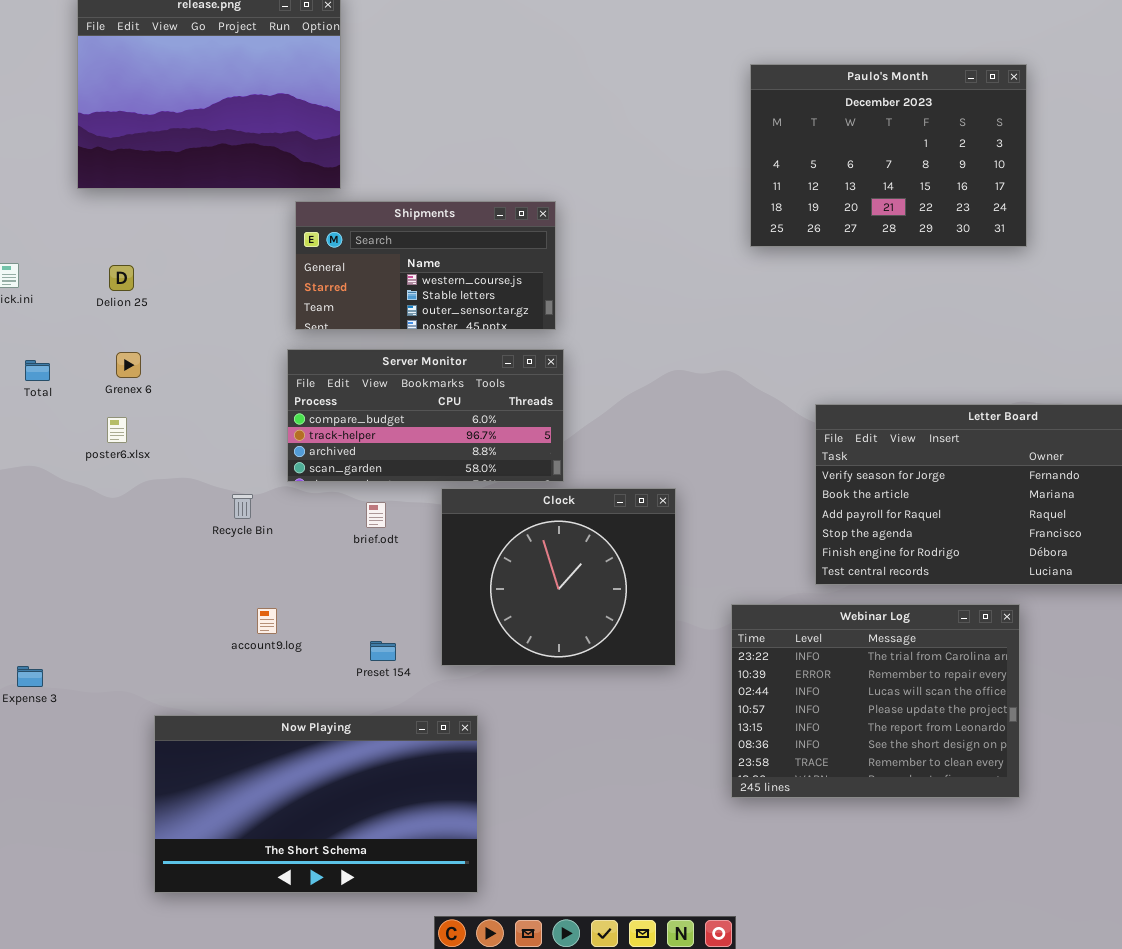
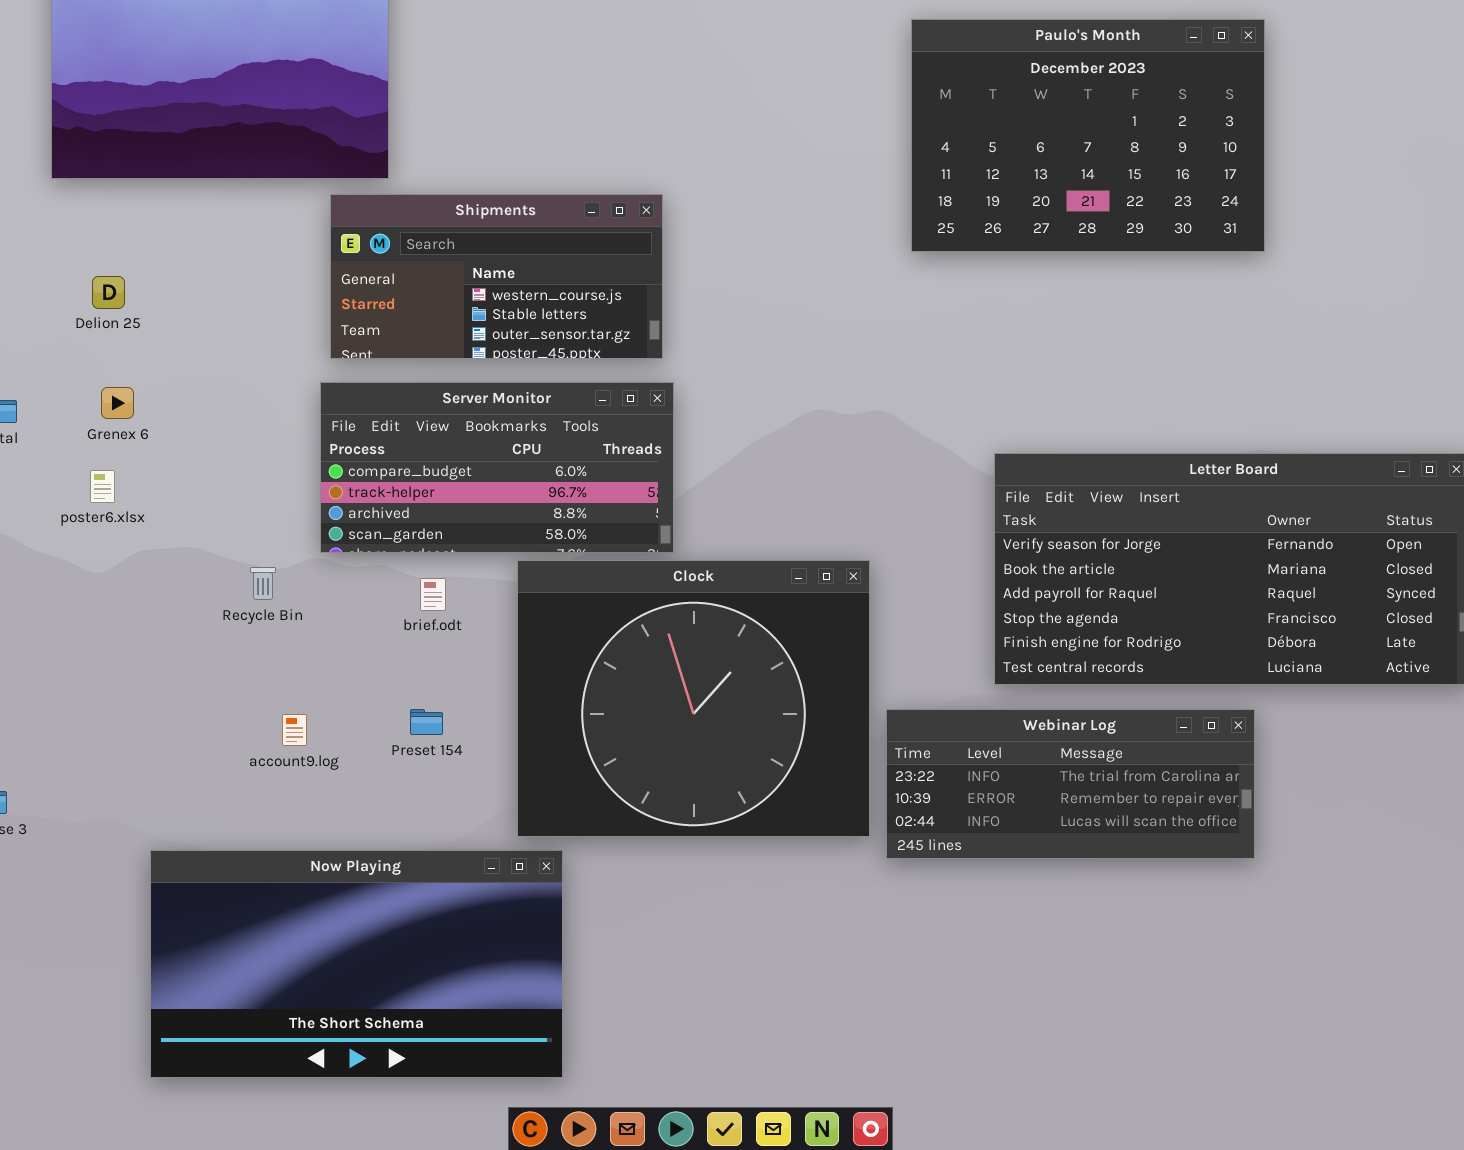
Clock: [441,488,676,666] -> [517,560,870,837], resized
Webinar Log: [731,604,1020,798] -> [886,709,1255,859], resized
Preset 154: [370,641,396,661] -> [410,709,443,735], moved

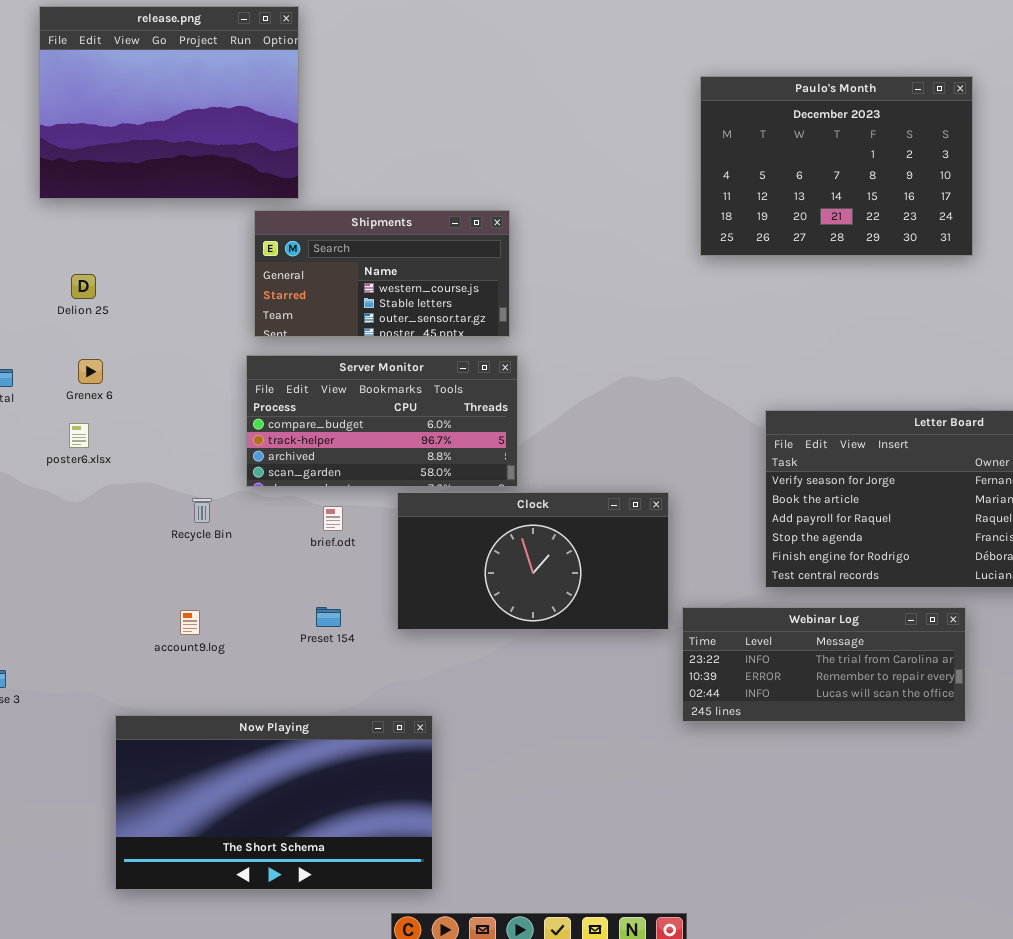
Clock: [517,560,870,837] -> [397,492,669,630], resized
account9.log: [282,714,307,746] -> [180,610,200,635], moved

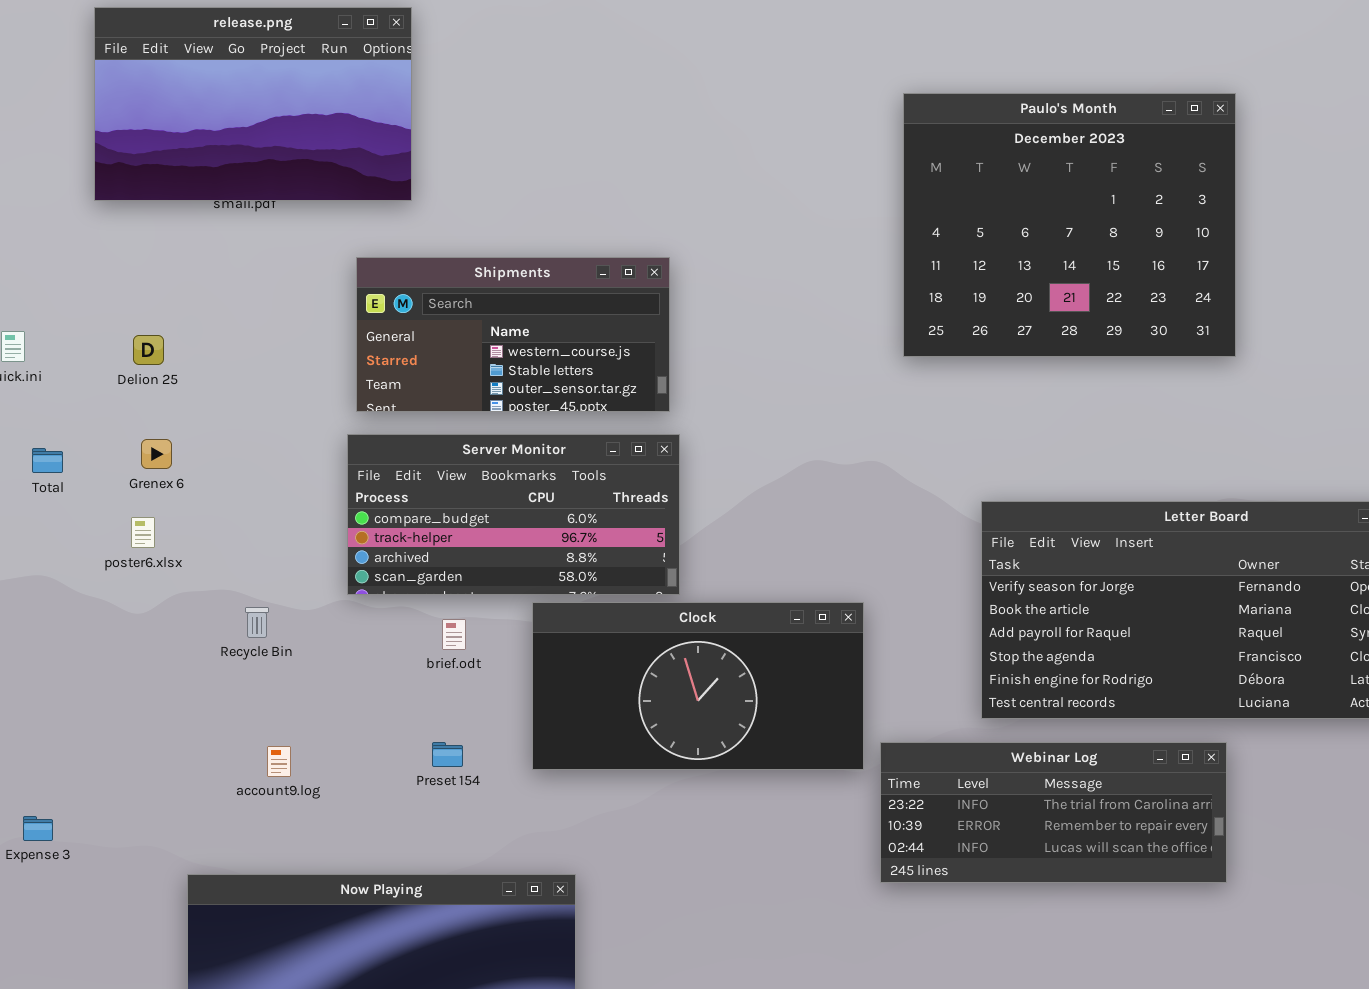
release.png: [39,6,299,199] -> [94,7,412,201], resized
Paulo's Month: [700,76,973,256] -> [903,93,1236,357], resized
Recycle Bin: [192,498,212,523] -> [245,607,269,638], moved

